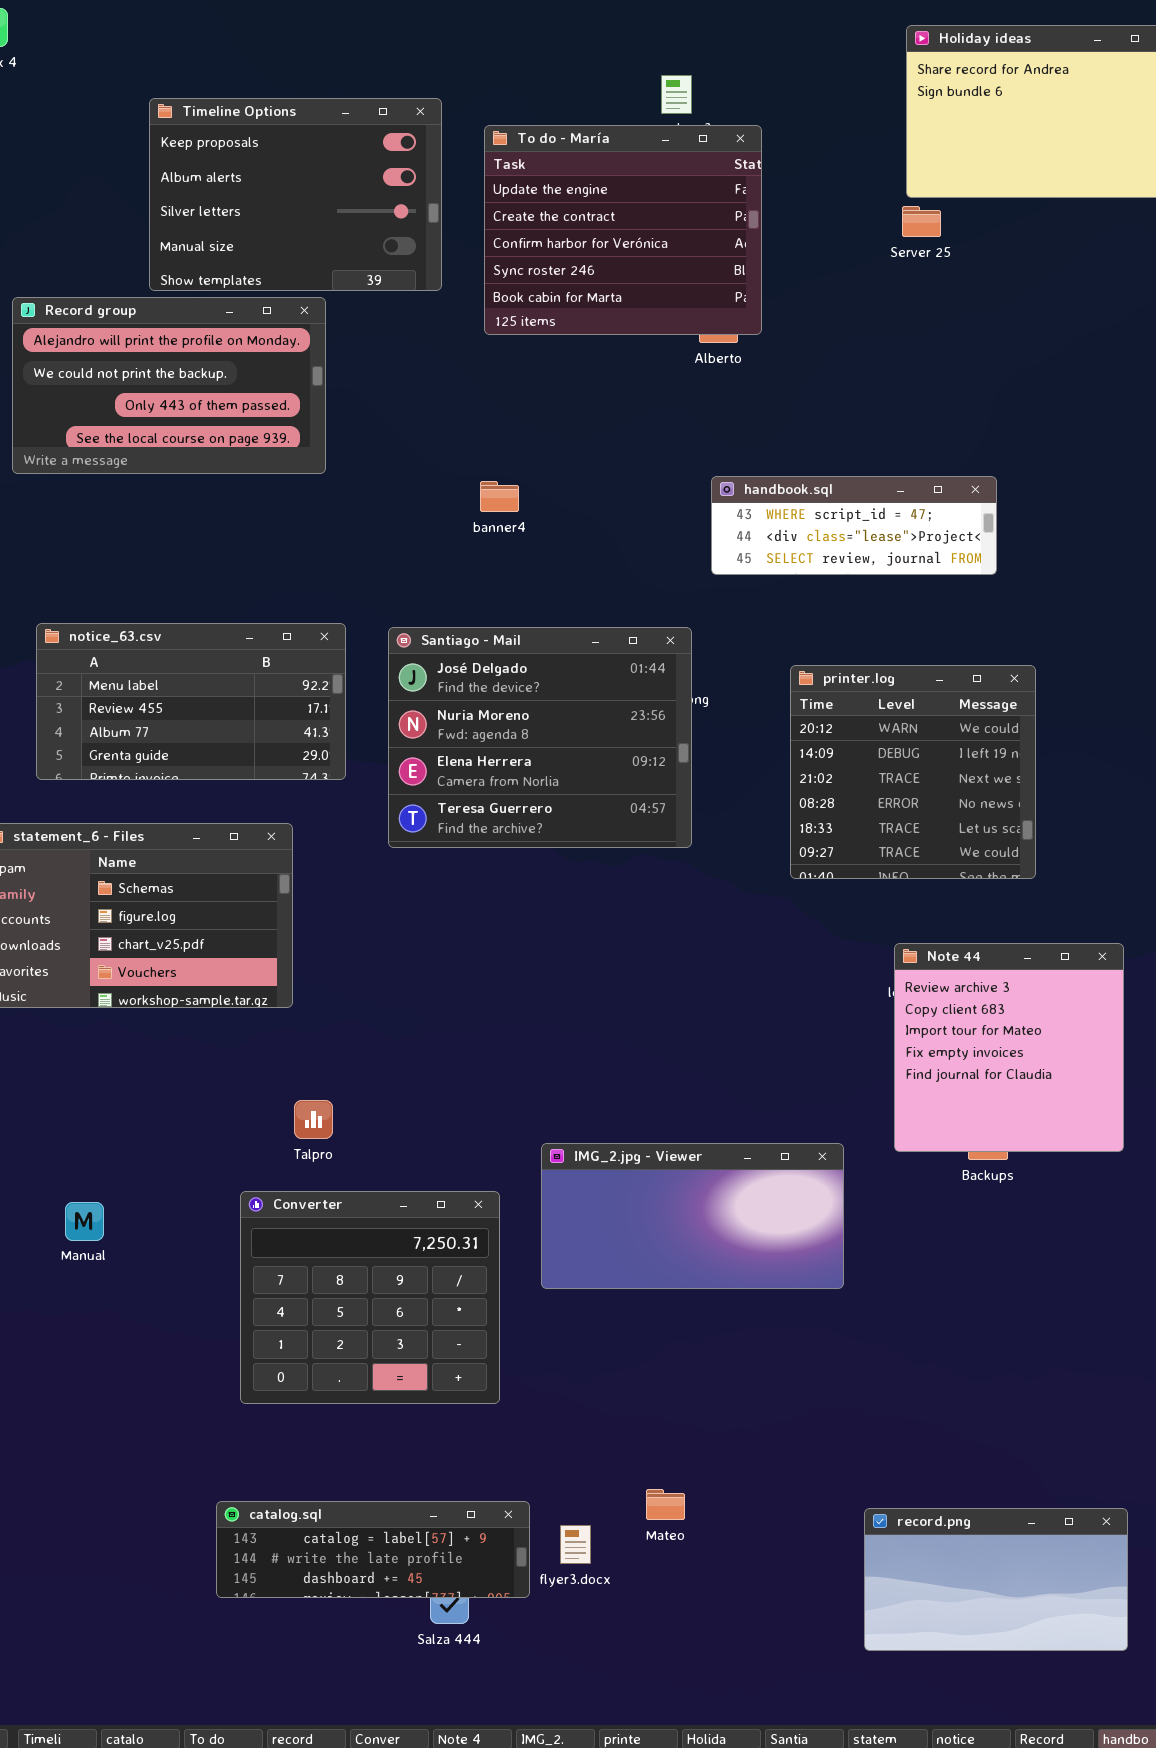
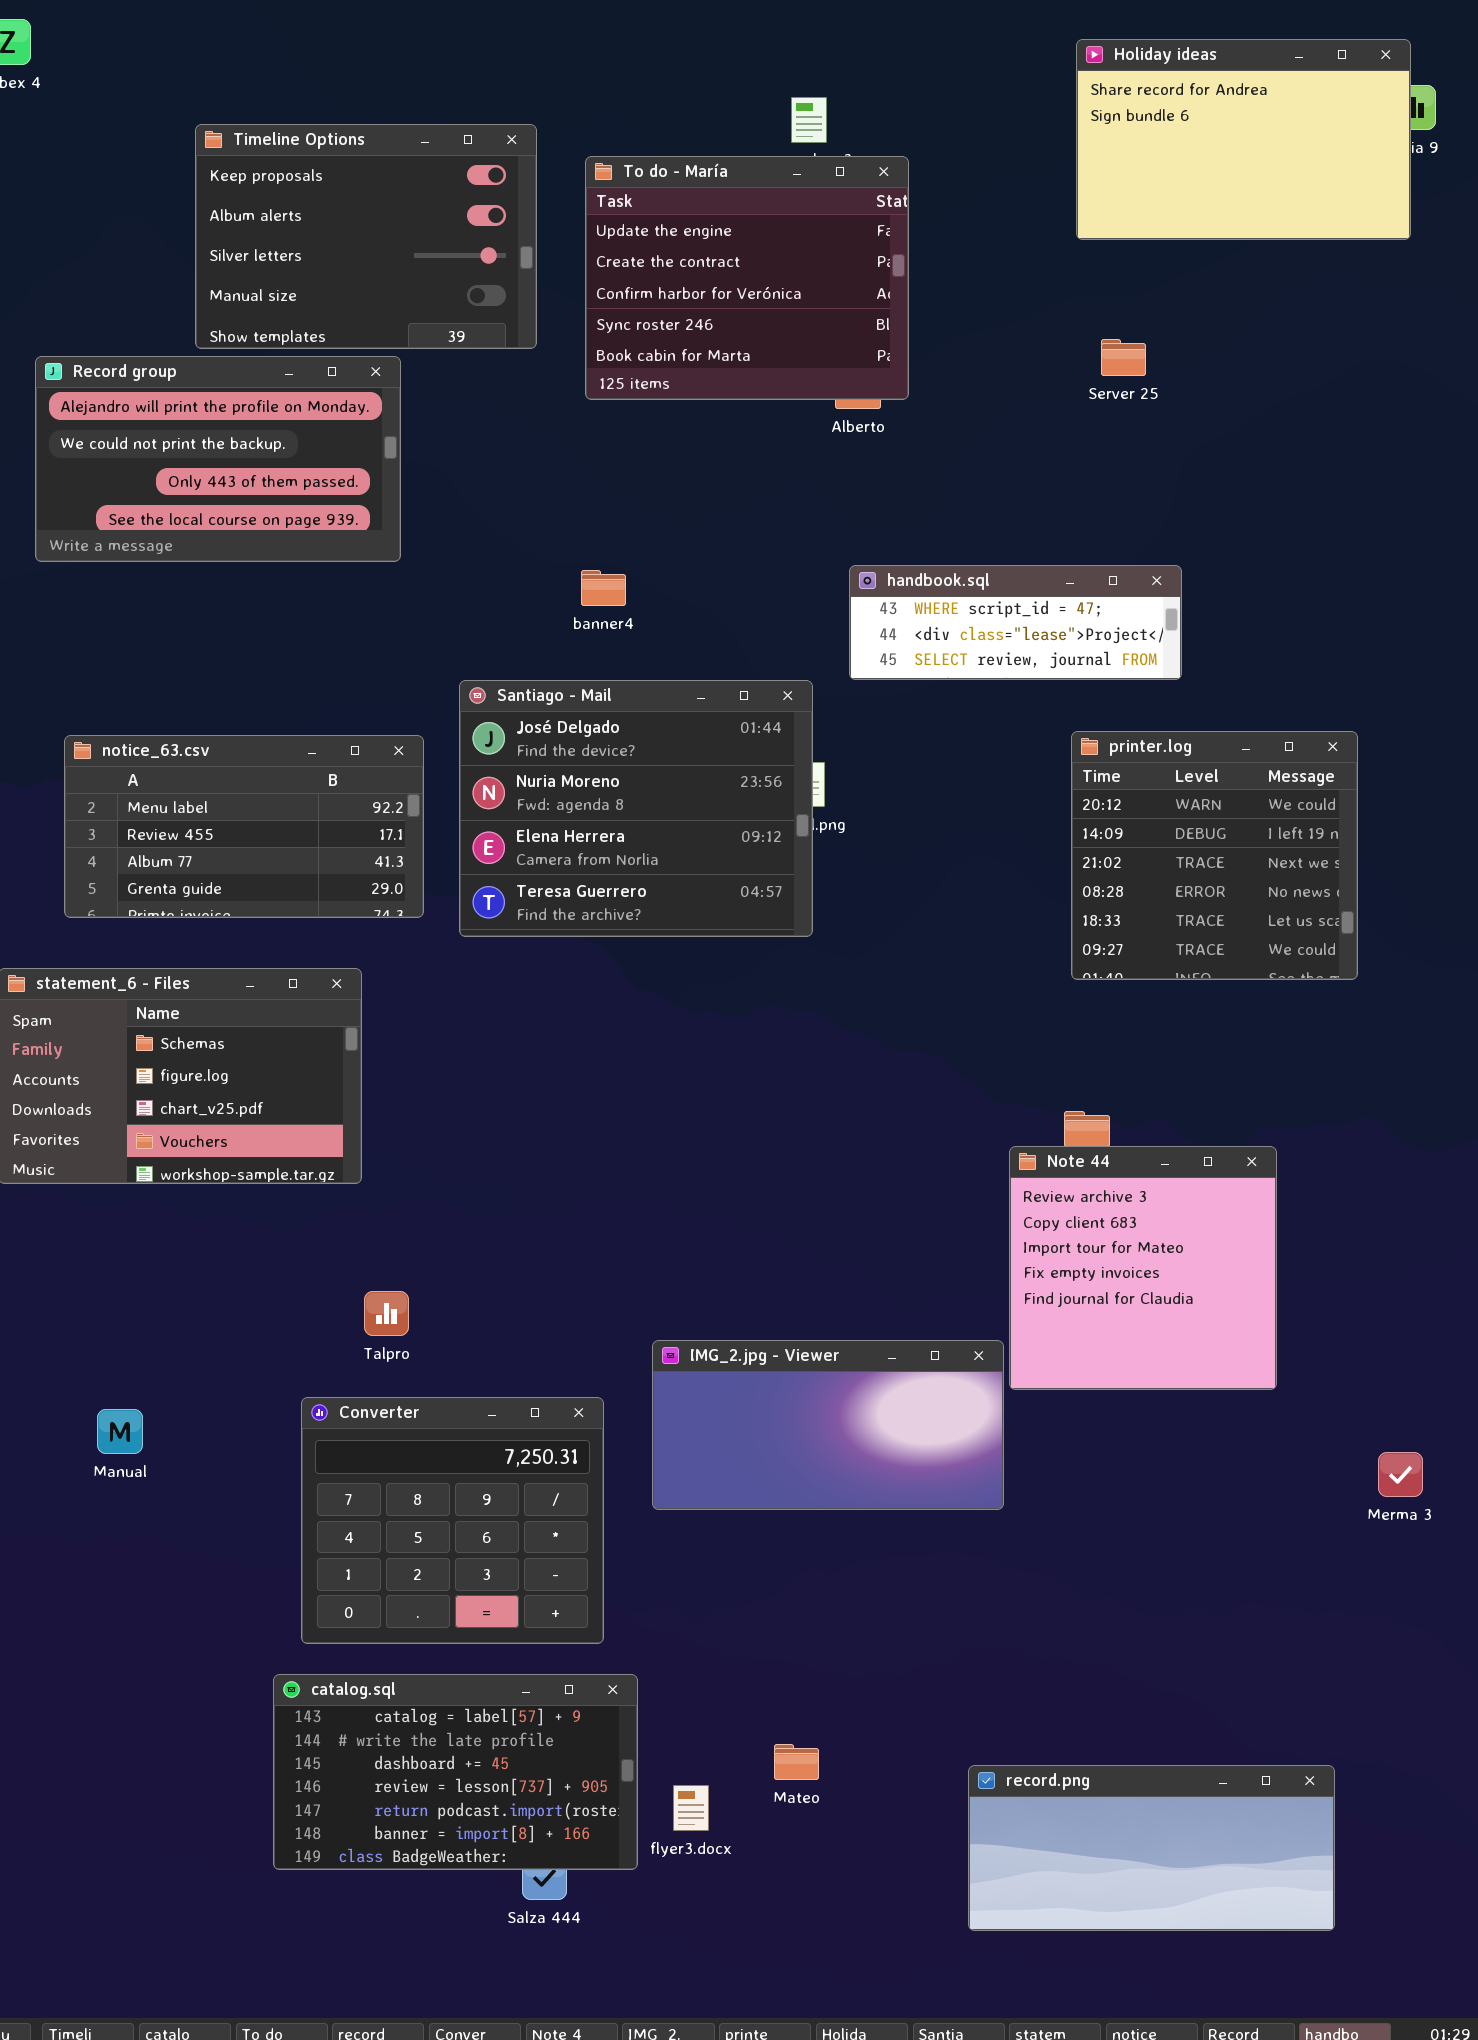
Server 25: [902,206,941,237] -> [1101,339,1146,376], moved
Santiago - Mail: [388,627,692,848] -> [459,680,813,937], moved
printer.log: [790,665,1036,879] -> [1071,731,1358,980], moved
Note 44: [894,943,1124,1152] -> [1009,1146,1277,1390], moved
catalog.sql: [216,1501,530,1598] -> [273,1674,638,1870], resized
record.png: [864,1508,1128,1651] -> [968,1765,1335,1931], resized

